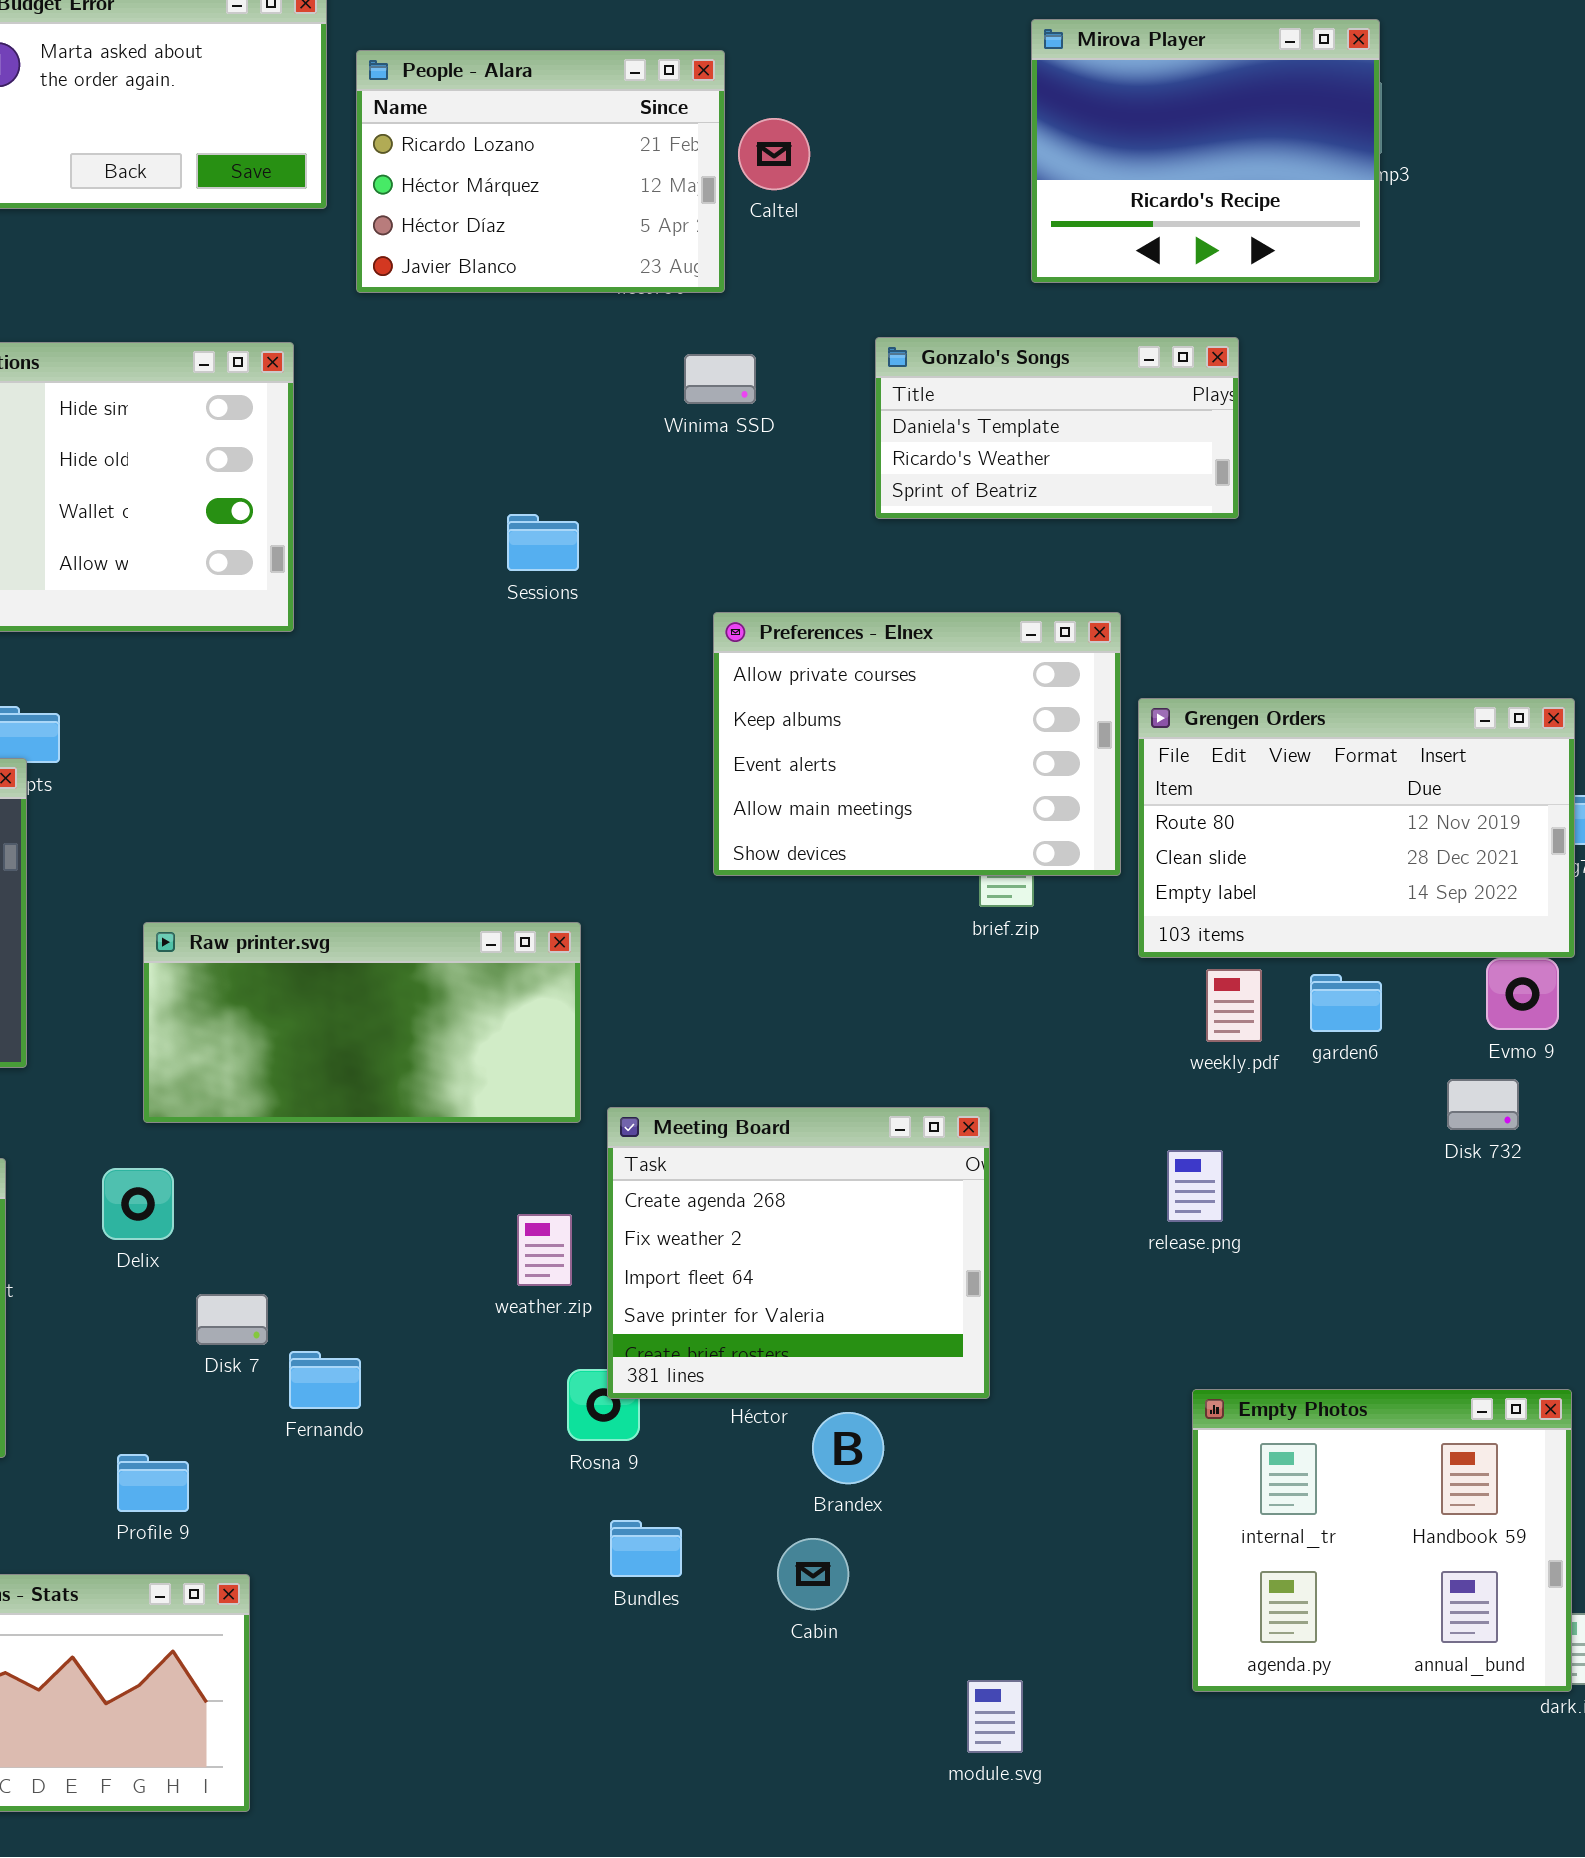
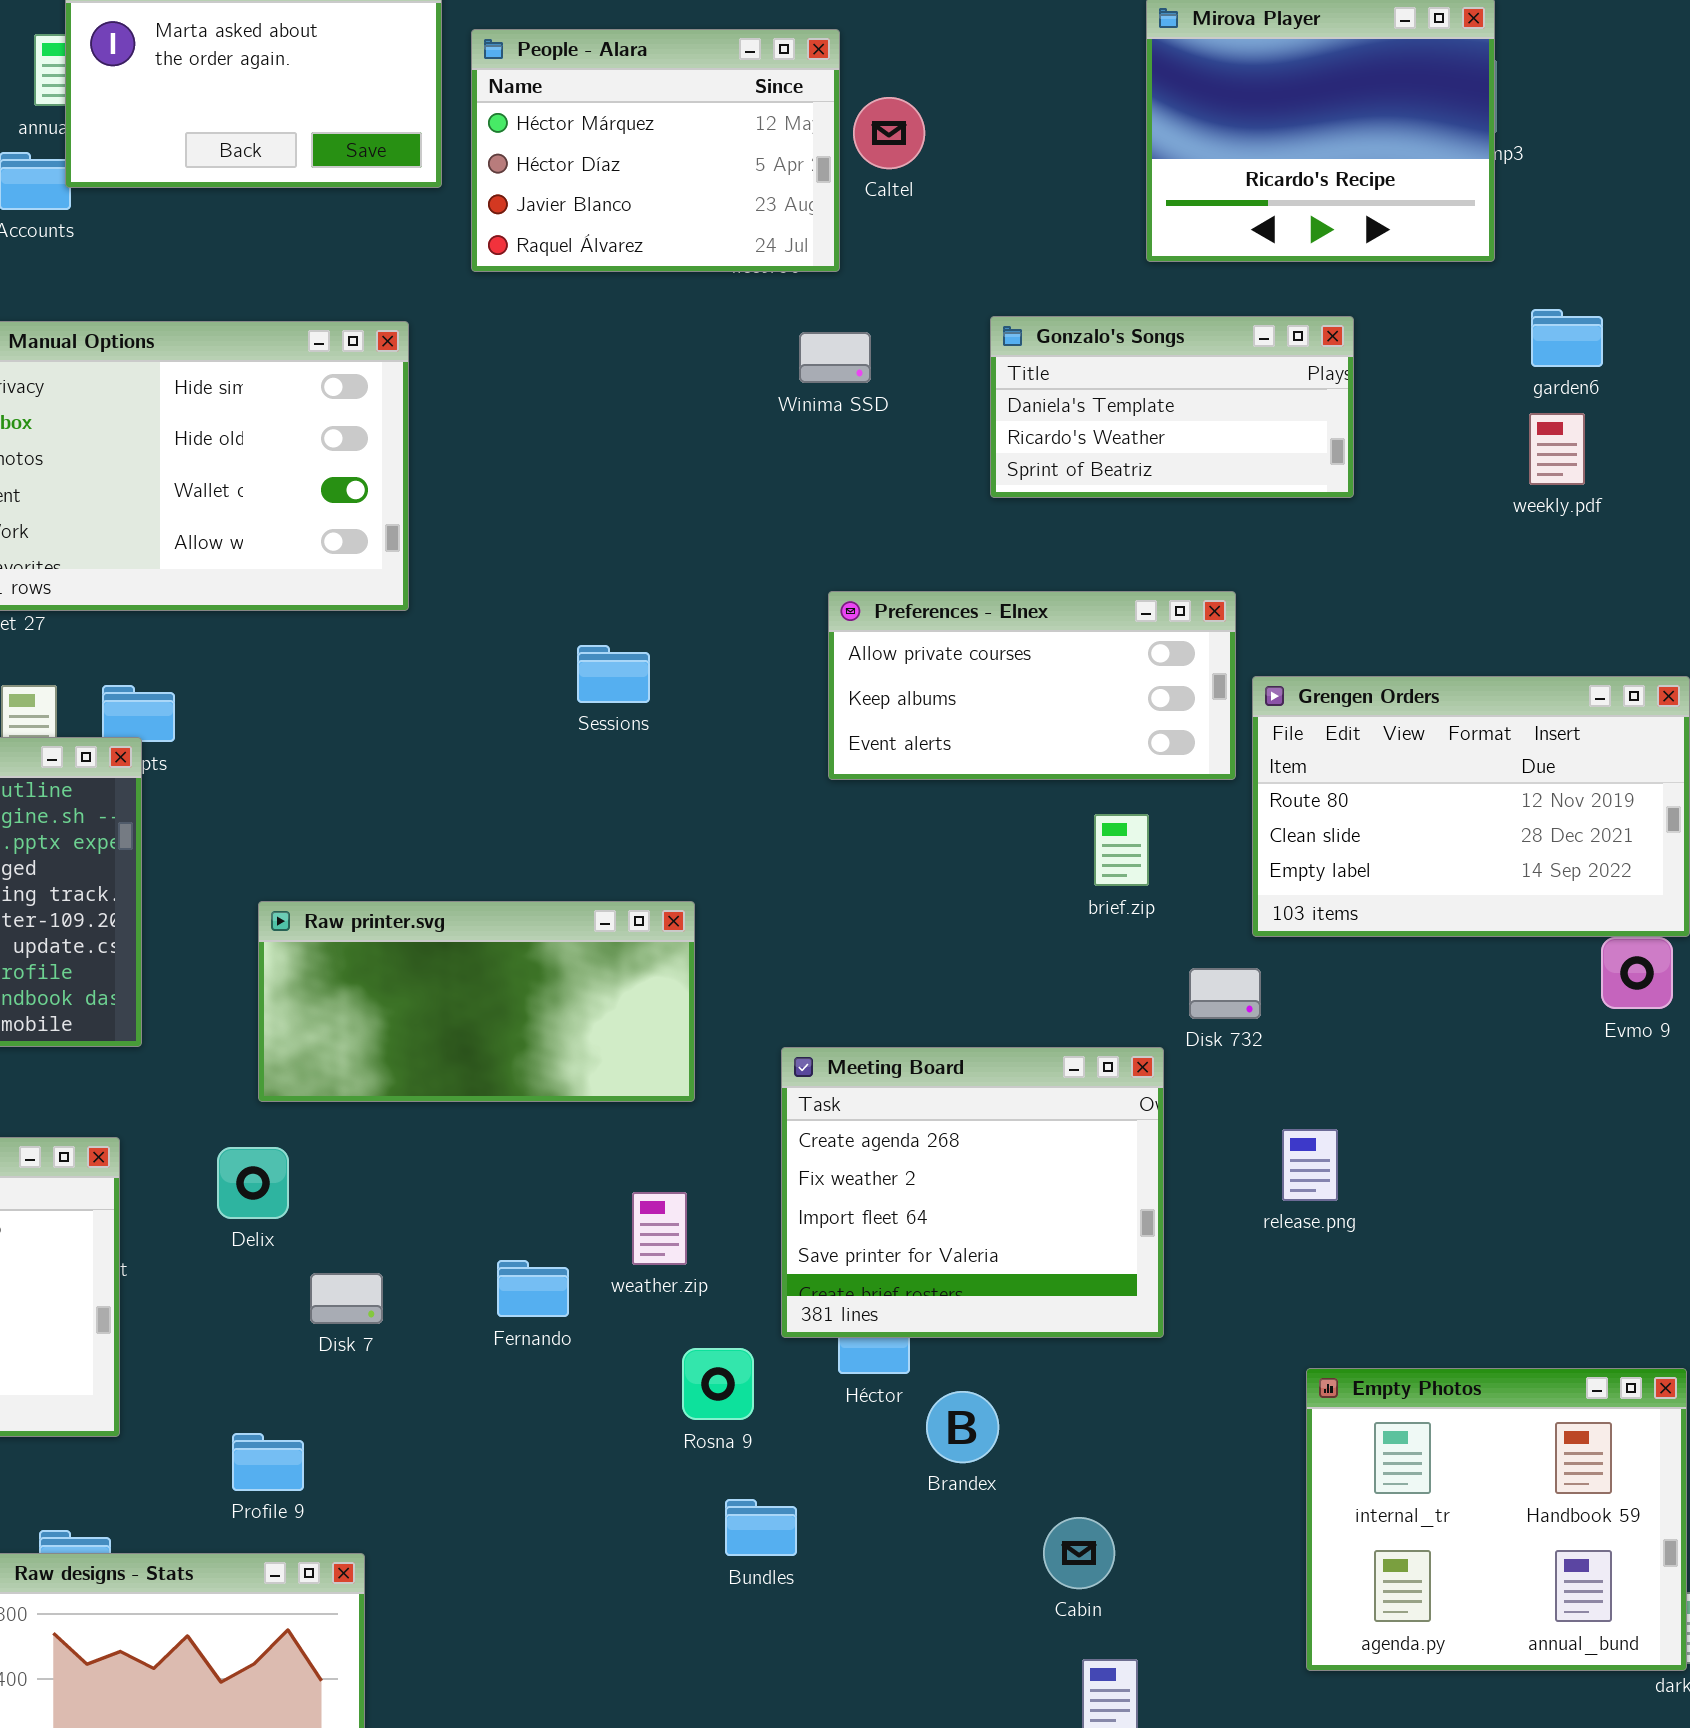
People - Alara: [356,50,725,293] -> [471,29,840,272], scrolled down 1 row
Sessions: [507,514,579,571] -> [577,645,650,703], moved
Preferences - Elnex: [713,612,1121,876] -> [828,591,1236,780], resized
weekly.pdf: [1206,969,1262,1042] -> [1529,413,1585,485], moved
garden6: [1310,974,1382,1032] -> [1531,309,1603,367], moved
Disk 732: [1447,1079,1519,1130] -> [1189,968,1261,1019], moved
Meeting Board: [607,1107,990,1399] -> [781,1047,1164,1338], moved
Fernando: [289,1351,361,1409] -> [497,1260,569,1317], moved
Cabin: [777,1538,849,1610] -> [1043,1517,1115,1589], moved

